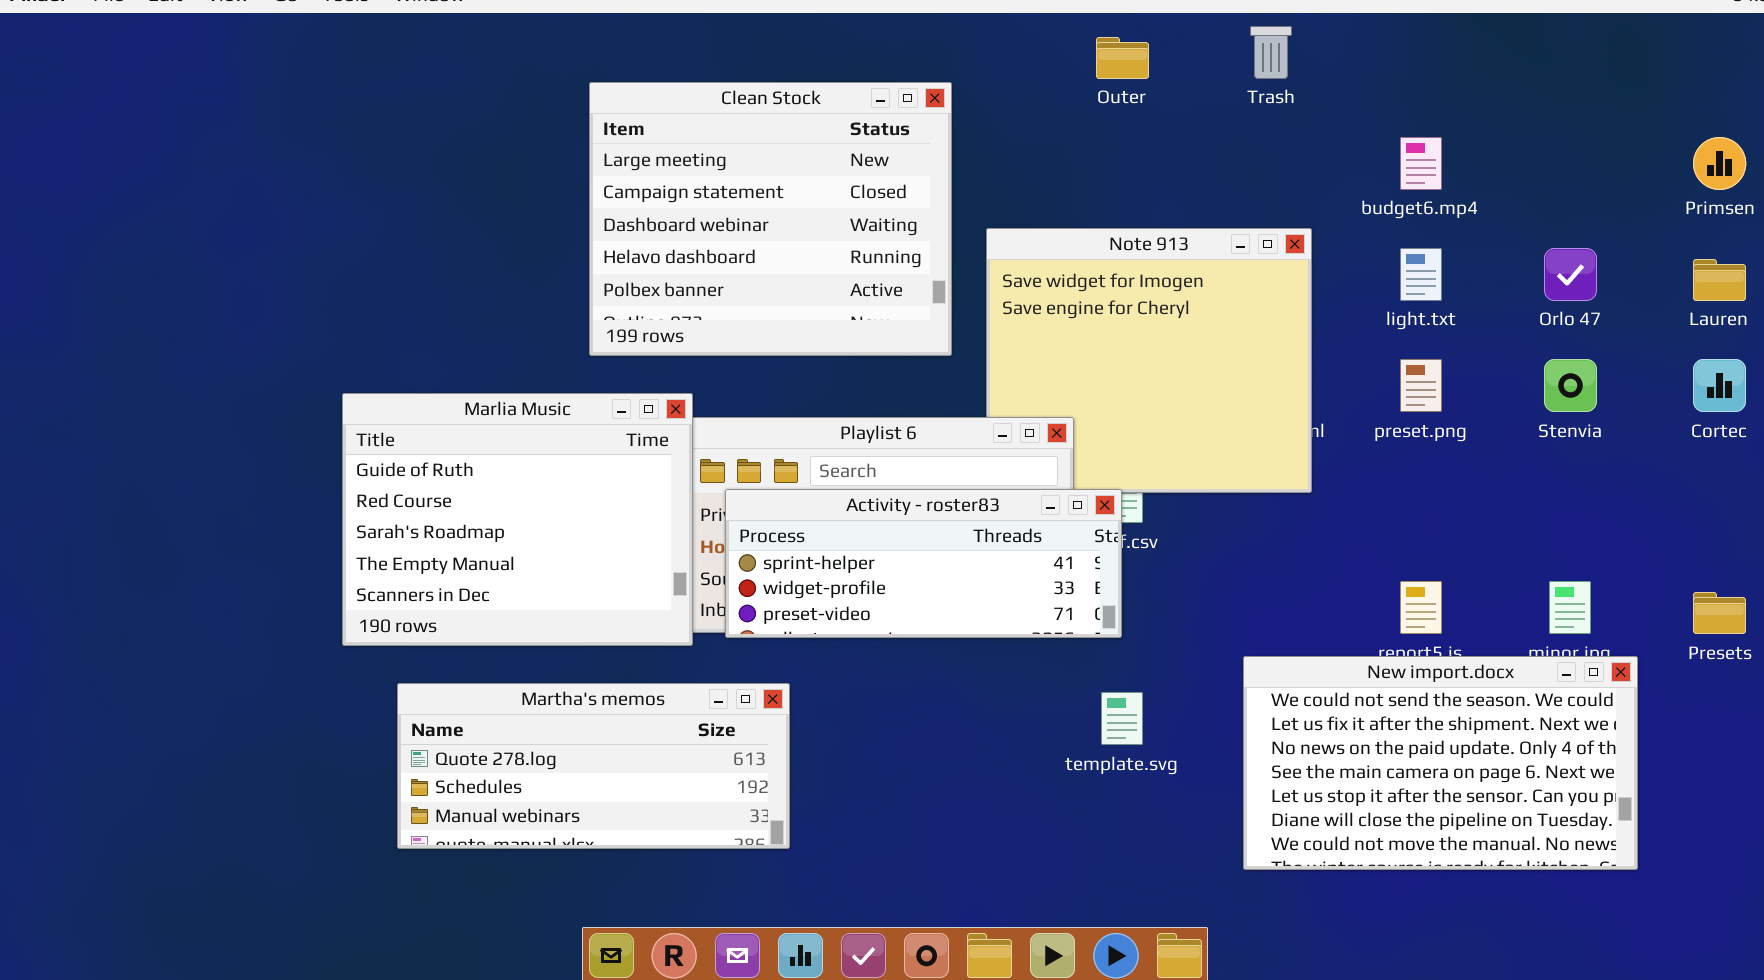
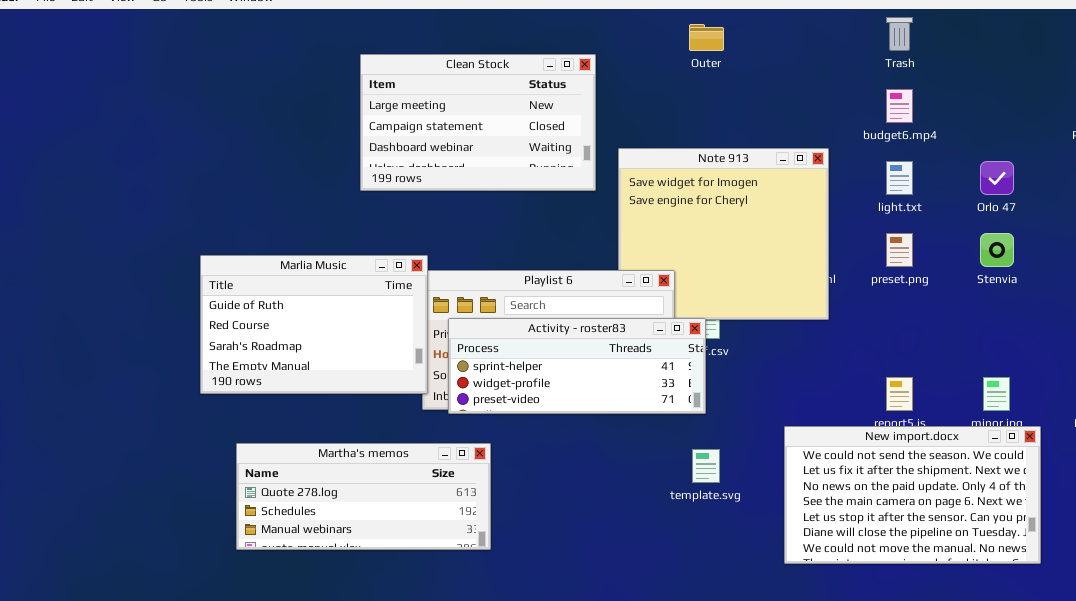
Trash: [1250,26,1292,79] -> [886,17,913,51], moved
Clean Stock: [589,82,952,356] -> [360,54,596,191], resized
Marlia Music: [342,393,693,646] -> [200,255,428,394], resized

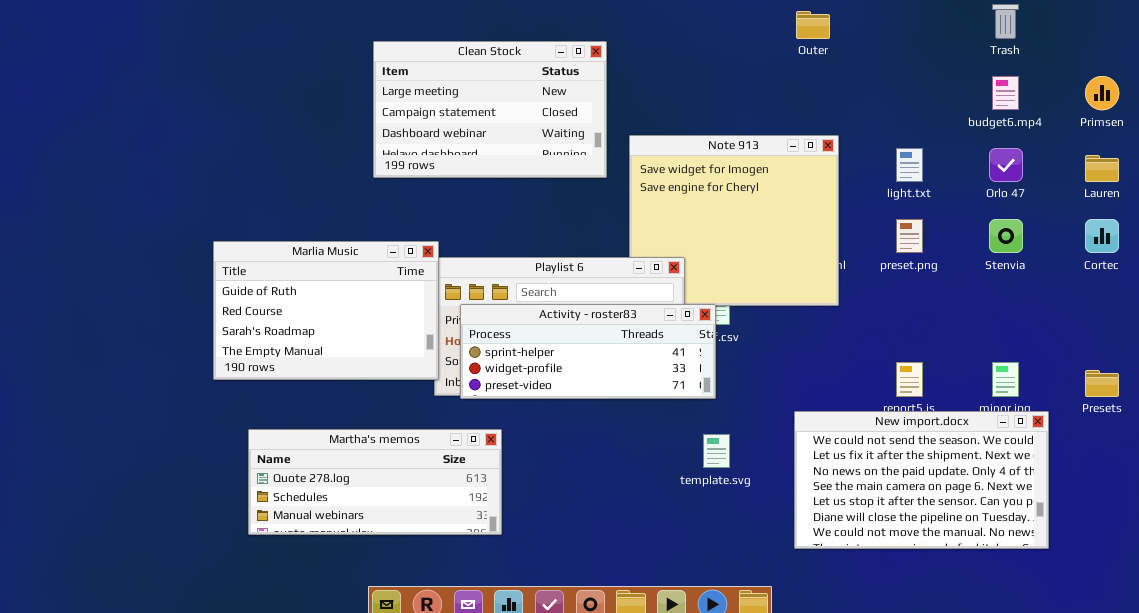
Trash: [886,17,913,51] -> [992,4,1019,39], moved
Outer: [689,24,724,51] -> [796,11,830,39], moved
budget6.mp4: [886,89,913,123] -> [992,76,1019,110], moved

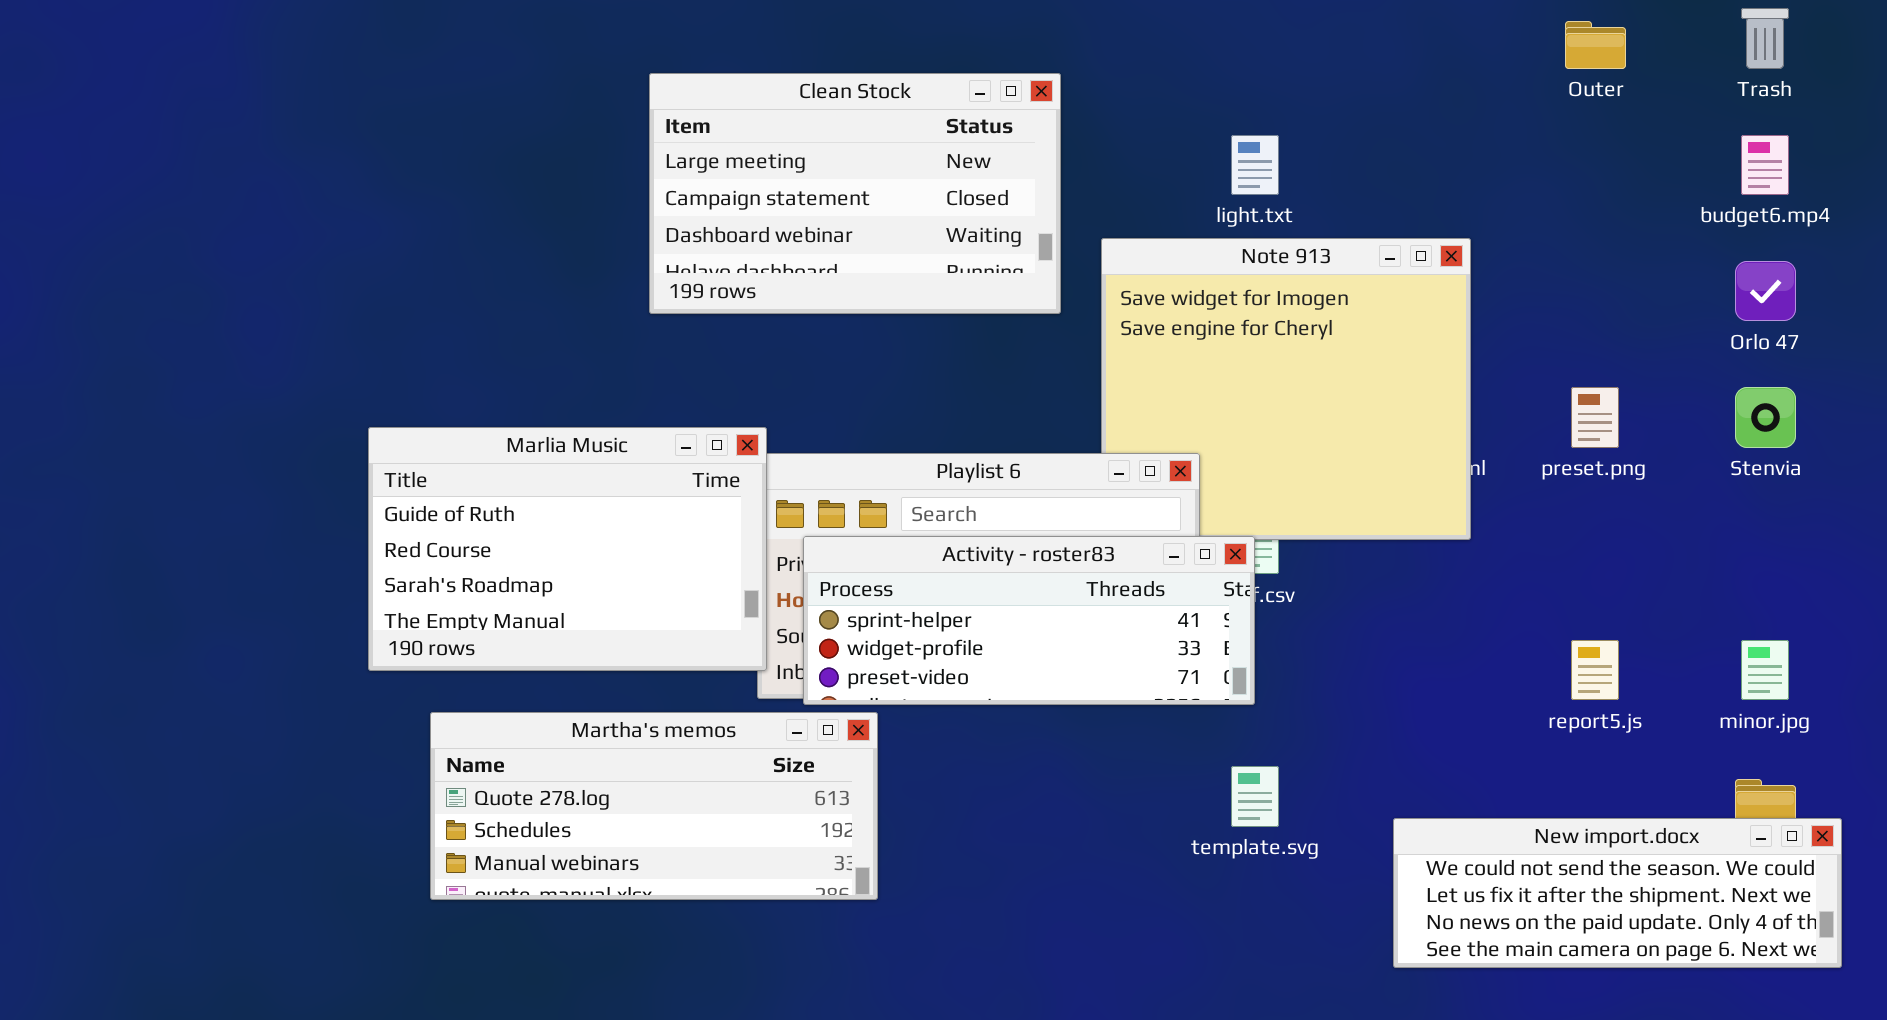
Outer: [796,11,830,39] -> [1565,21,1626,69], moved
light.txt: [896,148,923,182] -> [1231,135,1279,195], moved
New import.docx: [794,411,1049,549] -> [1393,818,1842,968], resized
Martha's memos: [248,429,502,535] -> [430,712,878,900], moved

